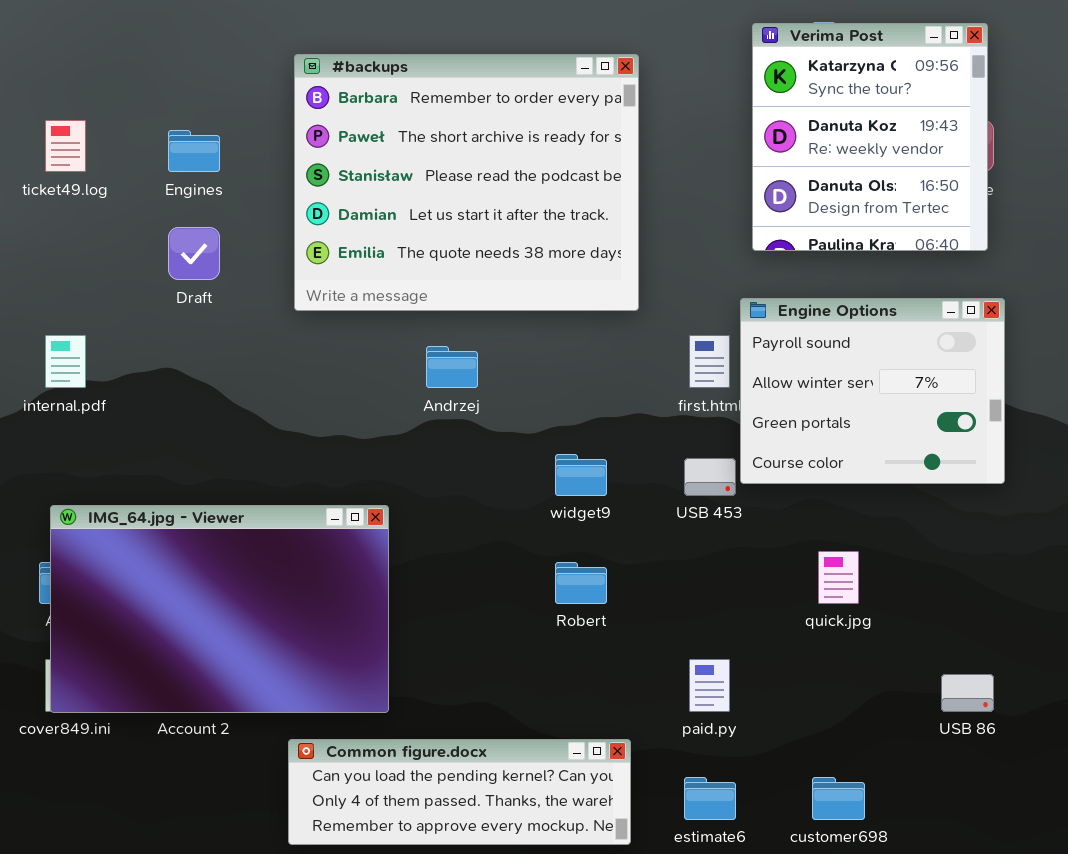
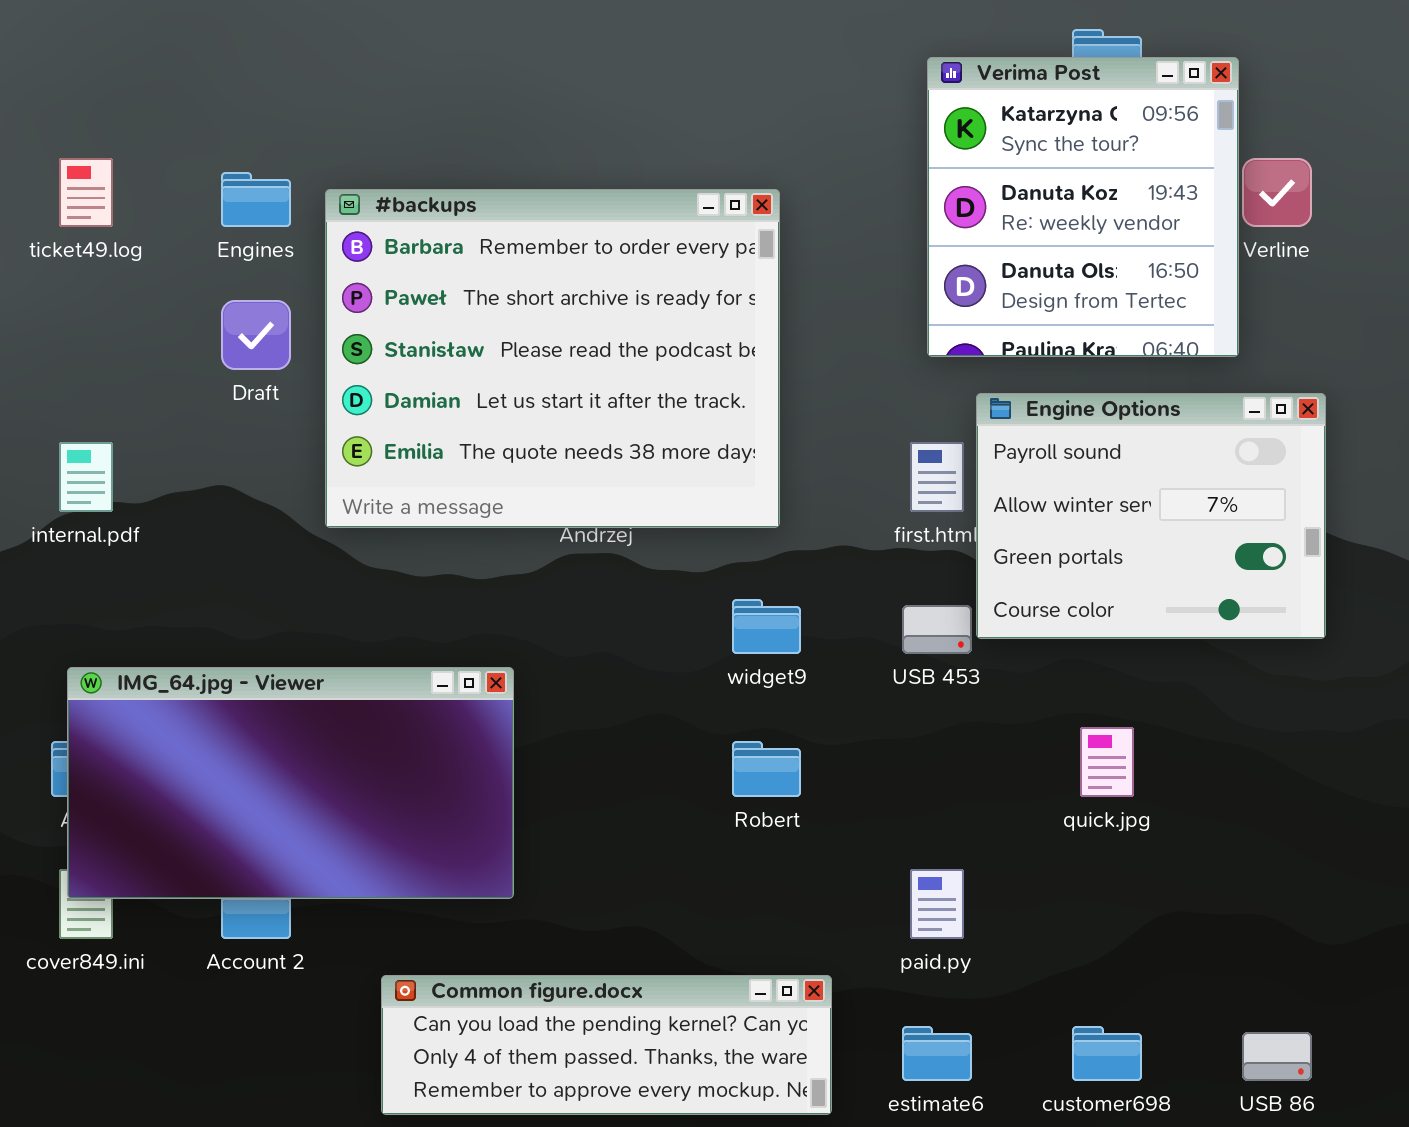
Verima Post: [752,23,988,251] -> [927,57,1239,357], moved
#backups: [294,54,639,311] -> [325,189,780,528], moved
IMG_64.jpg - Viewer: [50,505,389,713] -> [67,667,514,899], resized
USB 86: [941,674,994,712] -> [1242,1032,1312,1081], moved

